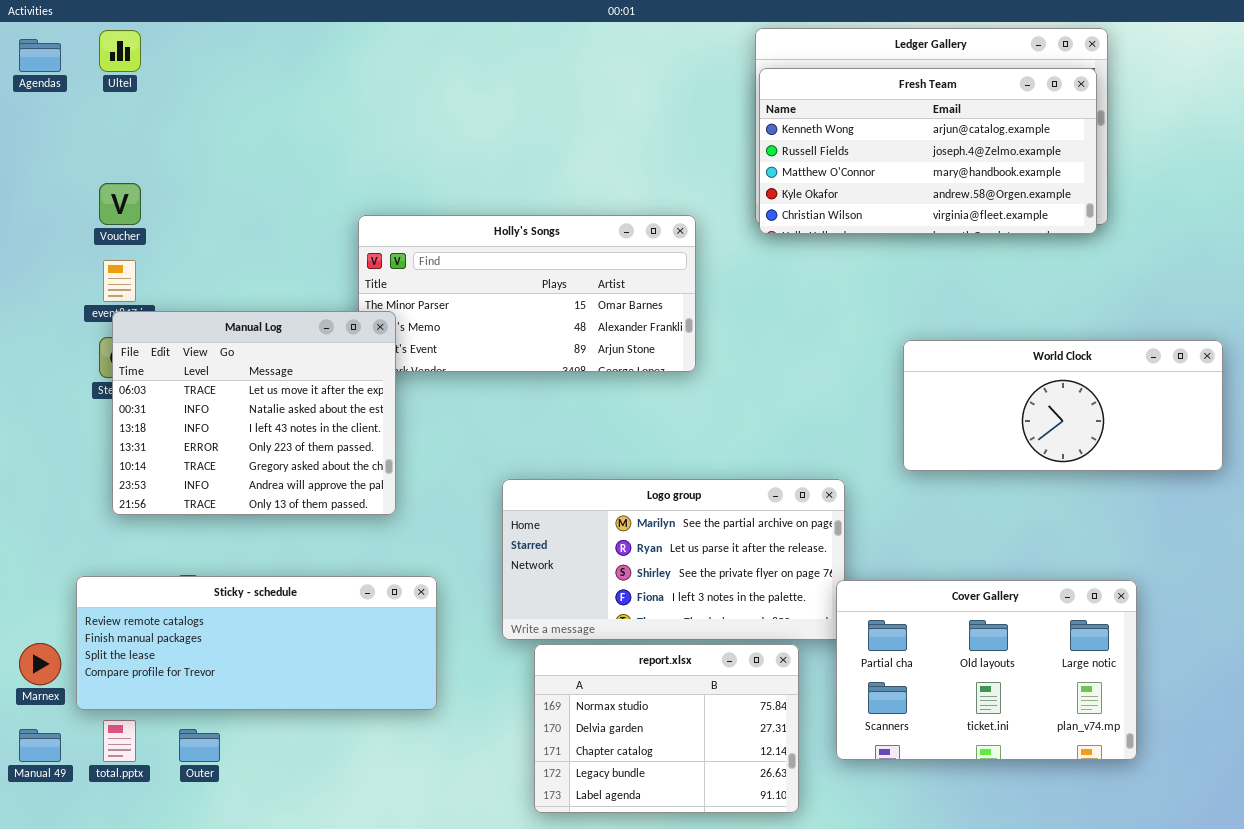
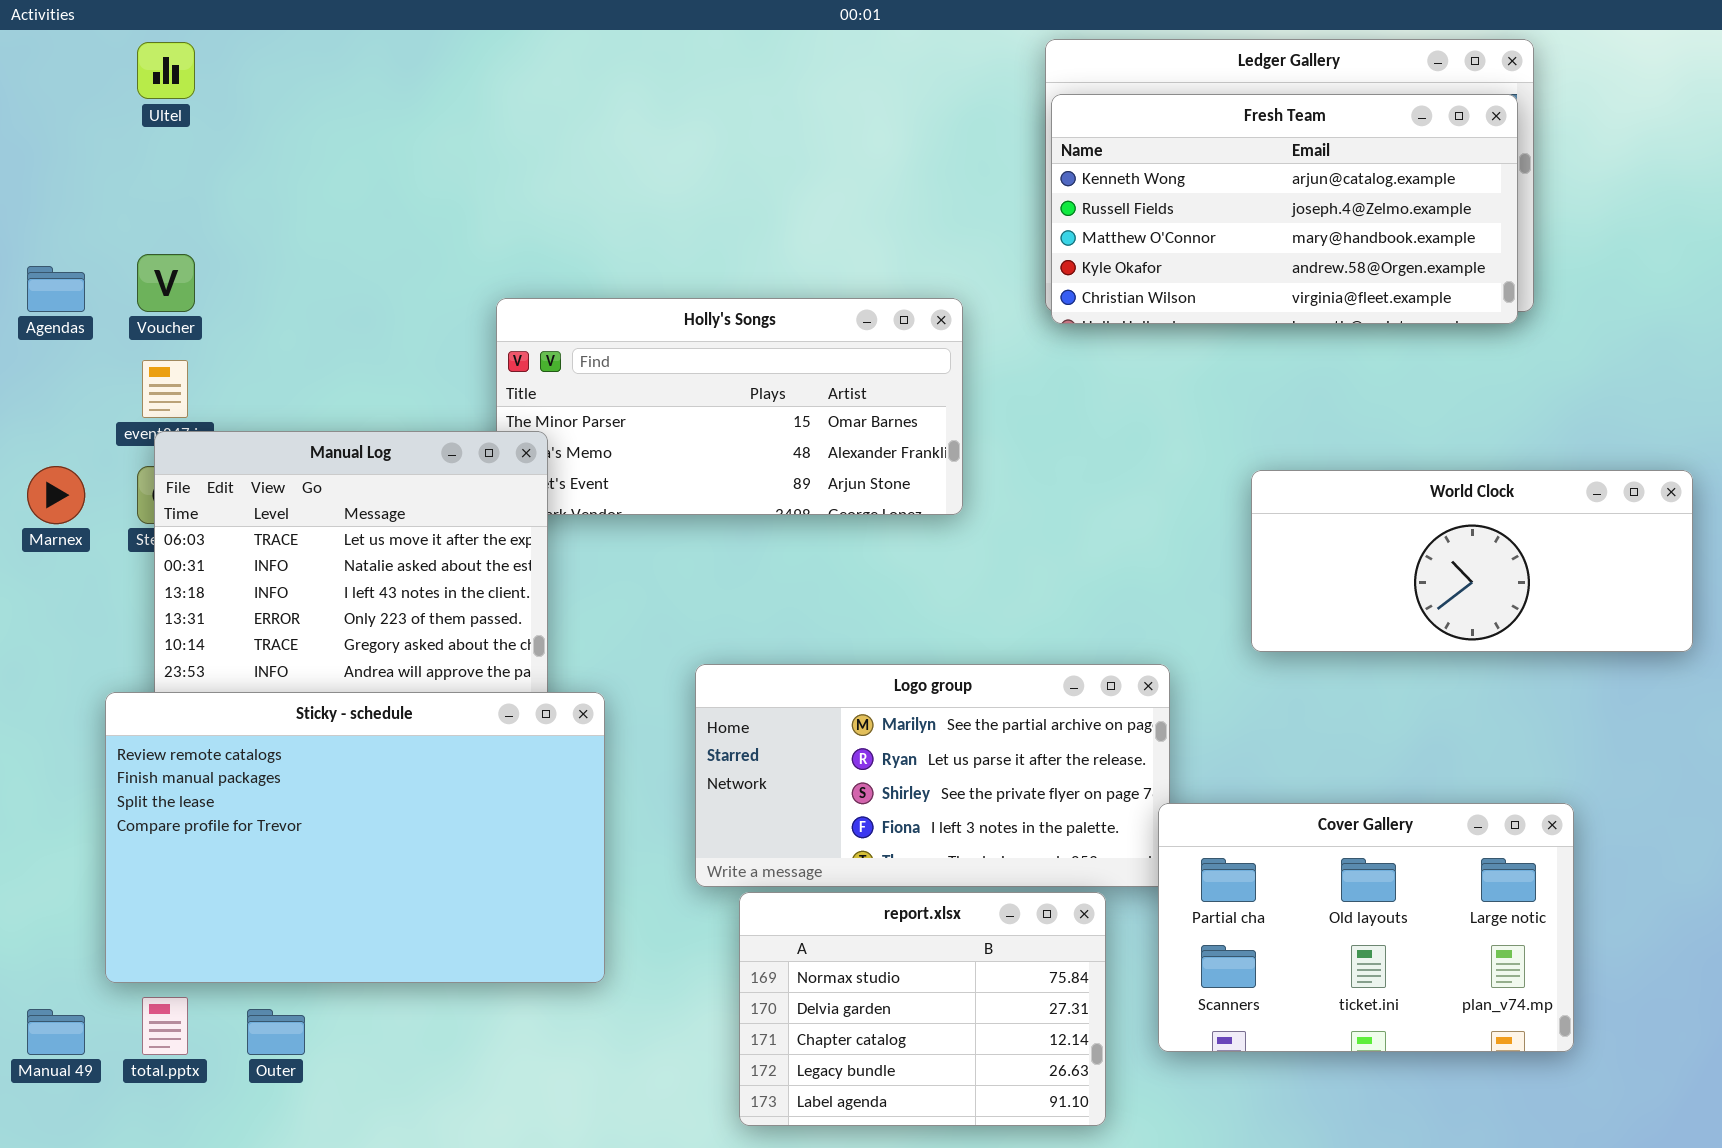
Agendas: [19,39,61,72] -> [27,266,85,312], moved
Sticky - schedule: [76,576,437,710] -> [105,692,605,983], resized
Marnex: [19,643,61,685] -> [27,466,85,524], moved

